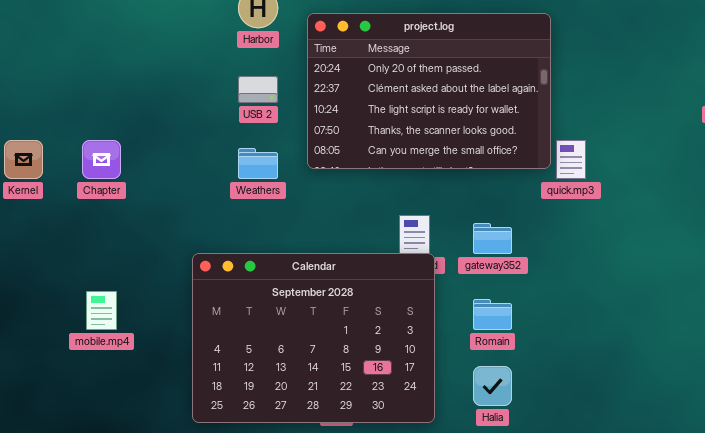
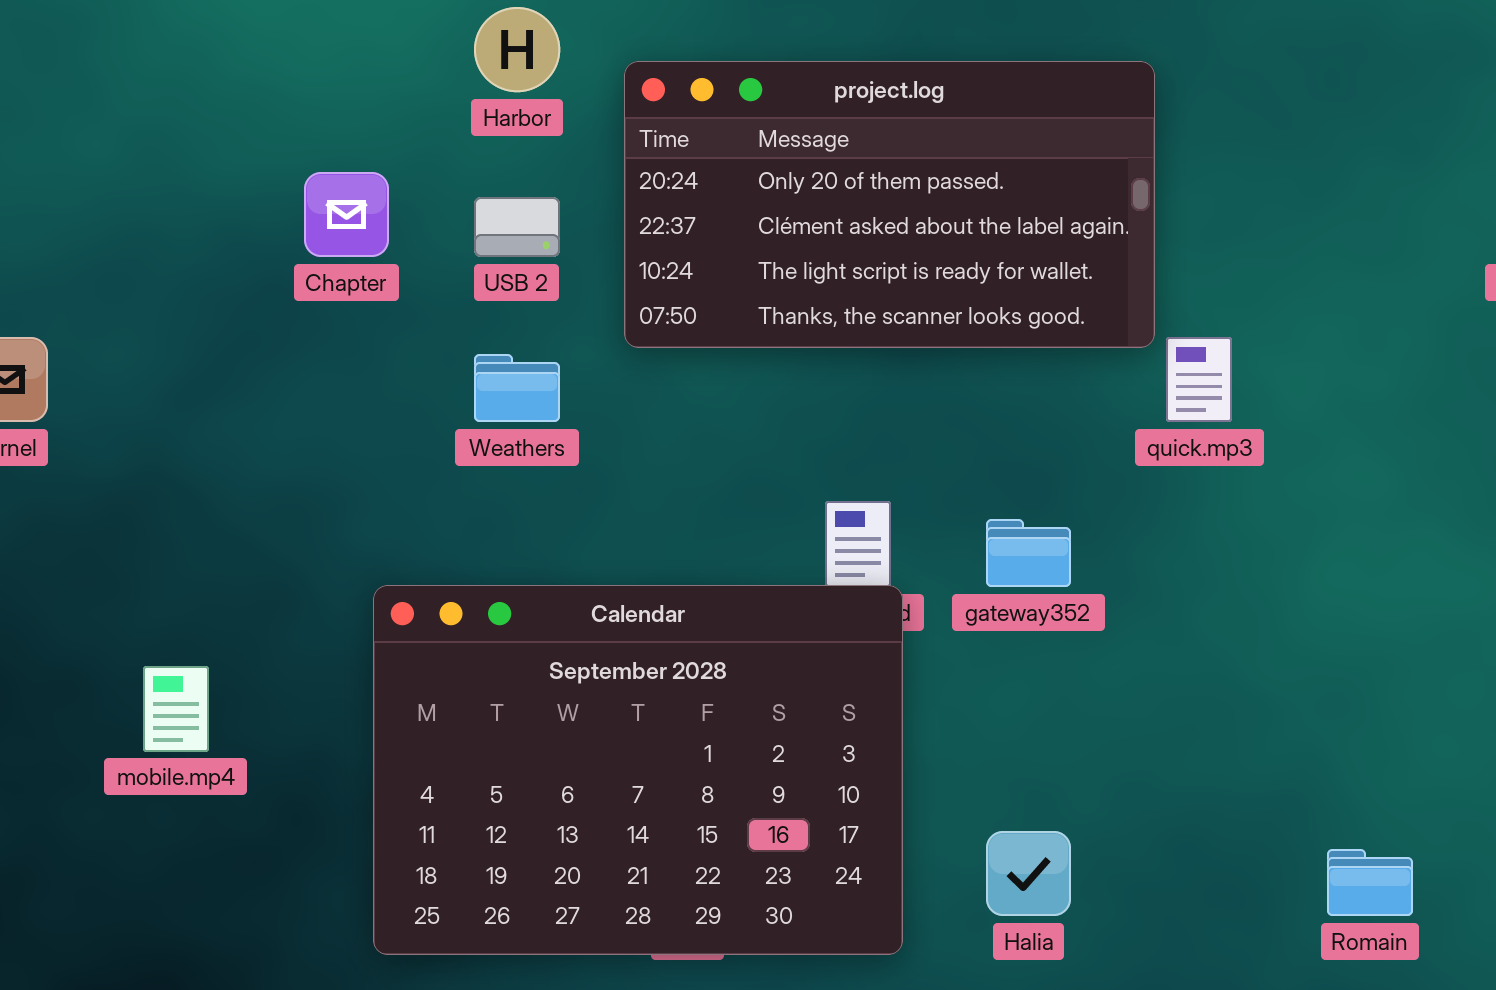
project.log: [307,13,551,169] -> [624,61,1155,348], resized
Chapter: [82,140,121,179] -> [304,172,389,257], moved
Romain: [473,299,512,330] -> [1327,849,1413,916], moved

